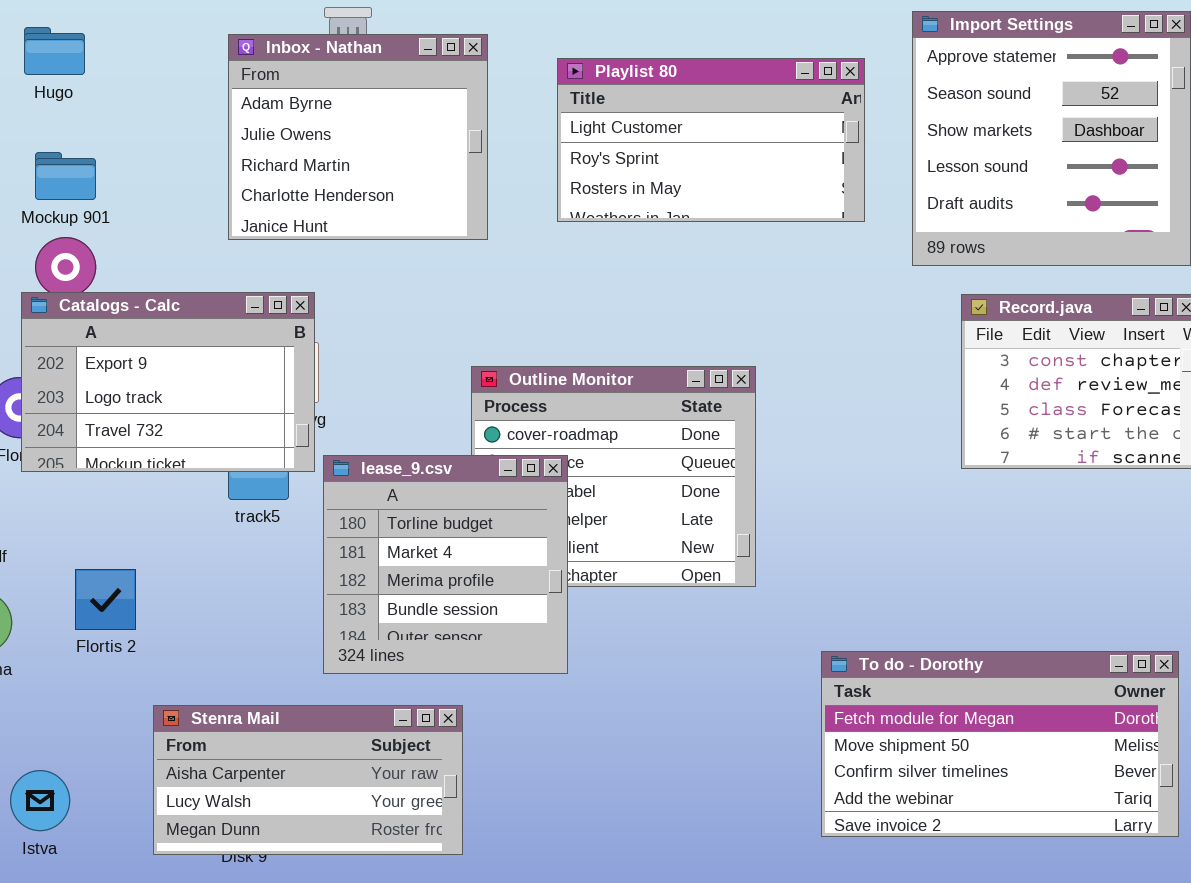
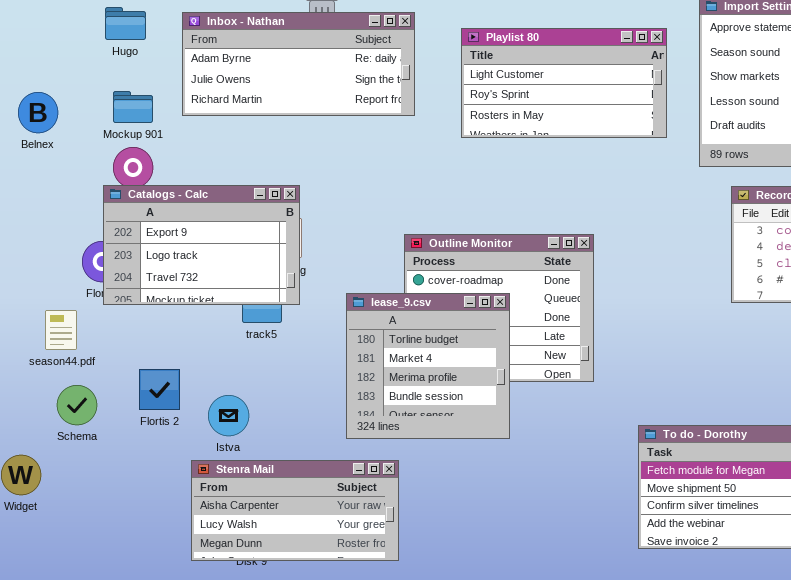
Inbox - Nathan: [228,34,488,240] -> [182,12,415,116], resized
lease_9.csv: [323,455,568,674] -> [346,293,510,439], moved
Istva: [10,770,70,831] -> [208,395,249,436], moved

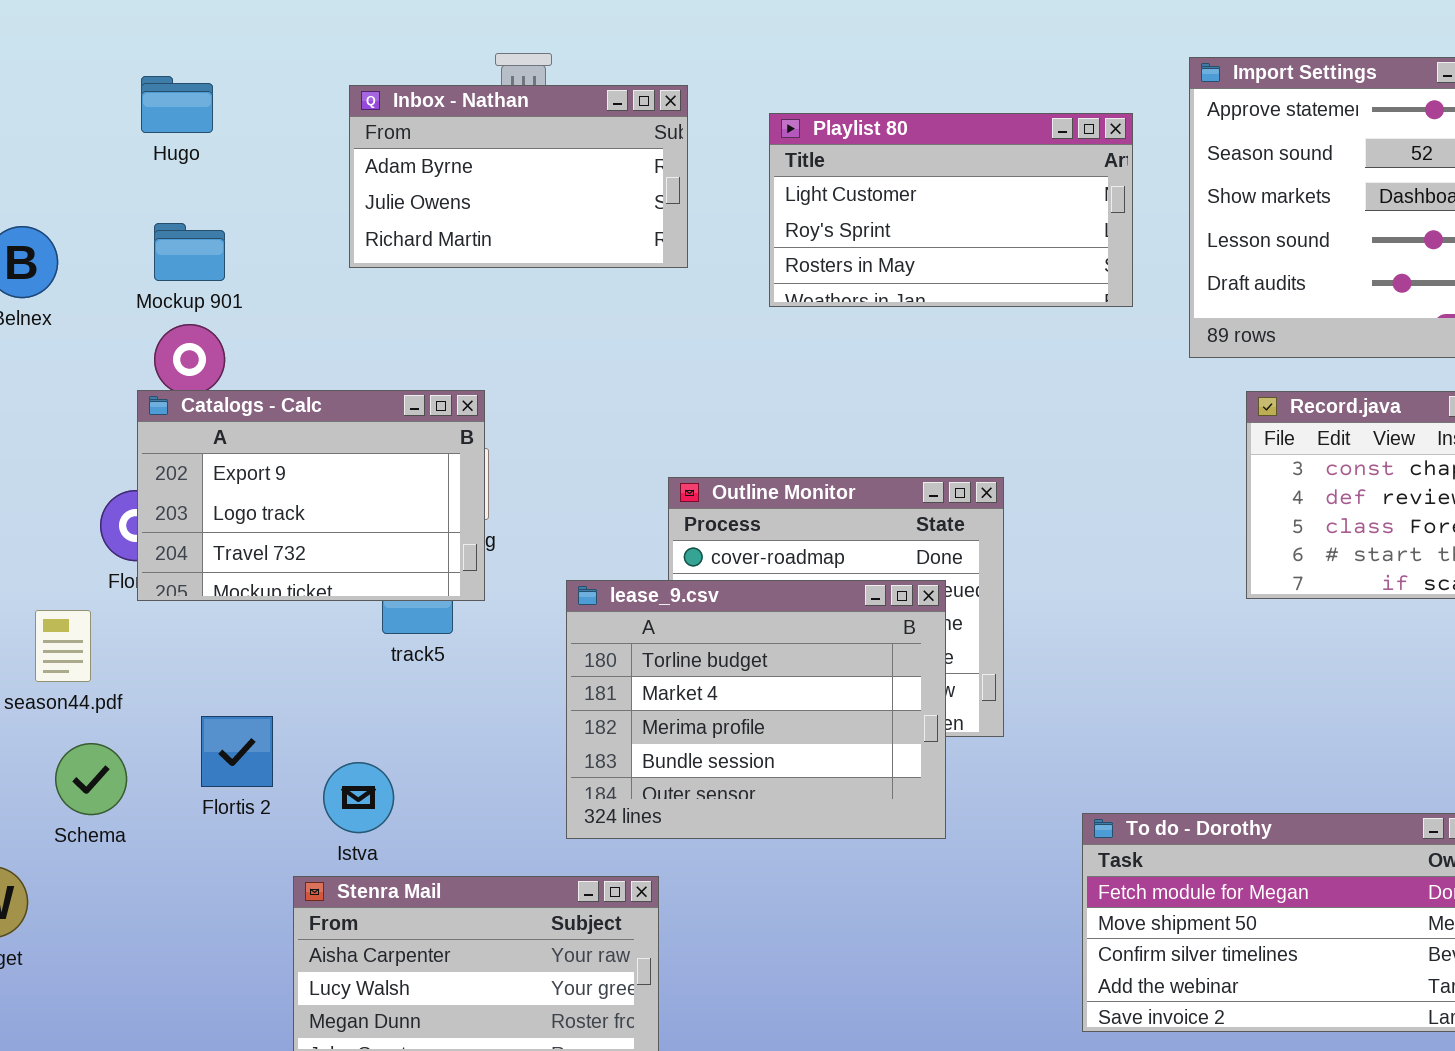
Inbox - Nathan: [182,12,415,116] -> [349,85,688,268], resized
lease_9.csv: [346,293,510,439] -> [566,580,946,839], resized

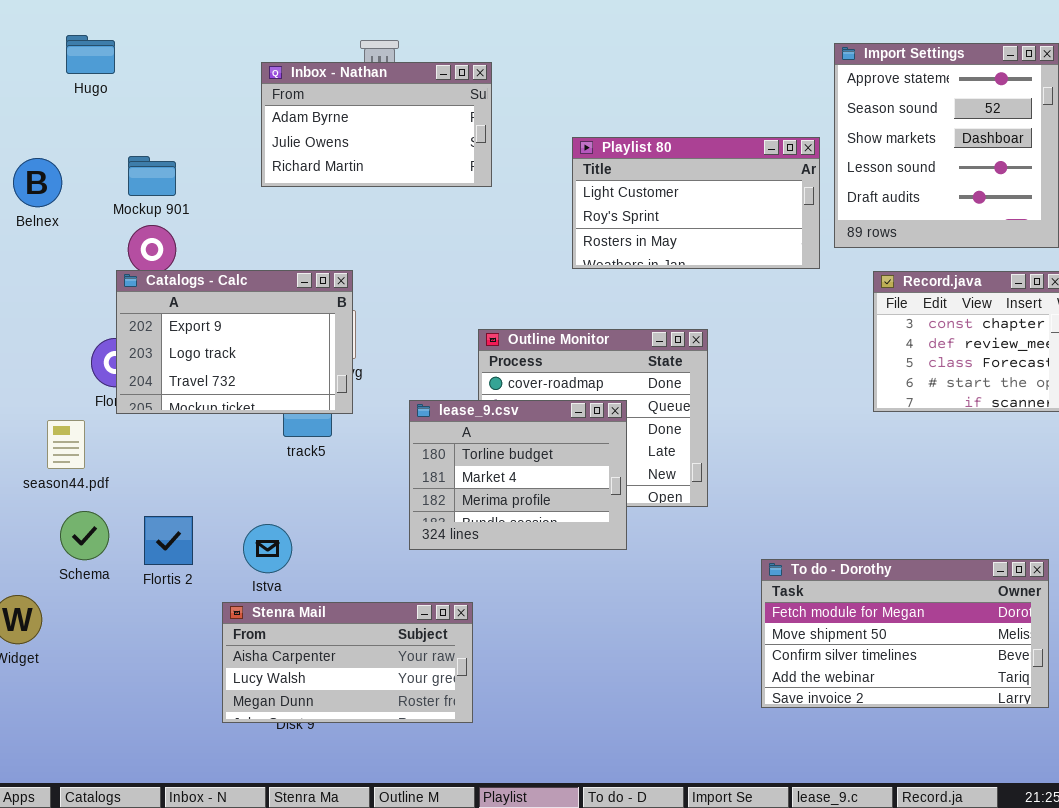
Hugo: [141,76,213,133] -> [66,35,115,74], moved
Playlist 80: [769,113,1133,307] -> [572,137,820,269], moved
lease_9.csv: [566,580,946,839] -> [409,400,627,550], resized
Flortis 2: [201,716,273,787] -> [144,516,193,565], moved

